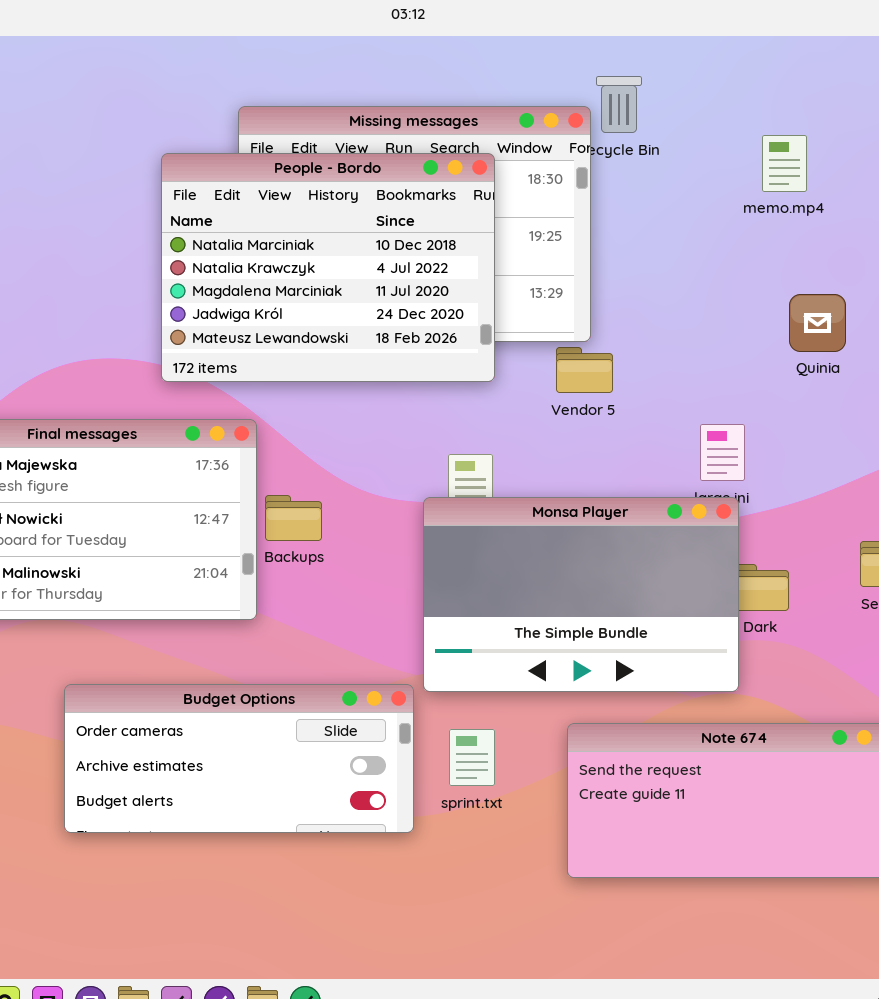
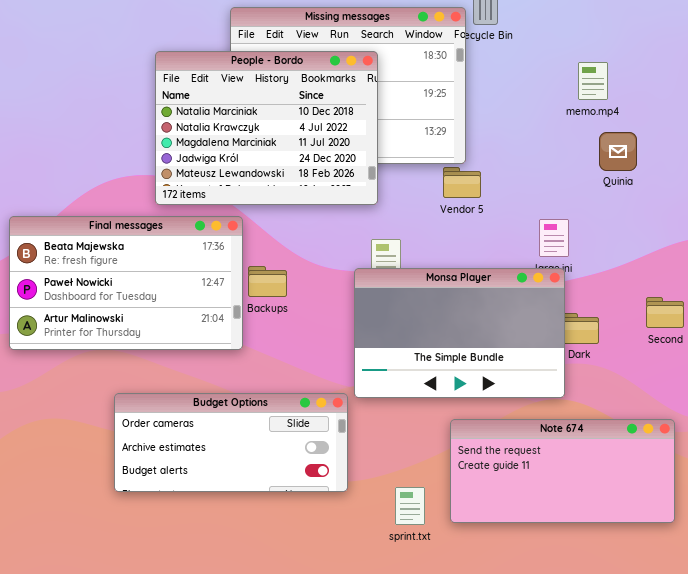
memo.mp4: [762,135,807,192] -> [578,62,608,100], moved
People - Bordo: [161,153,495,382] -> [155,51,378,205], moved
sprint.txt: [449,729,495,786] -> [395,487,425,525], moved

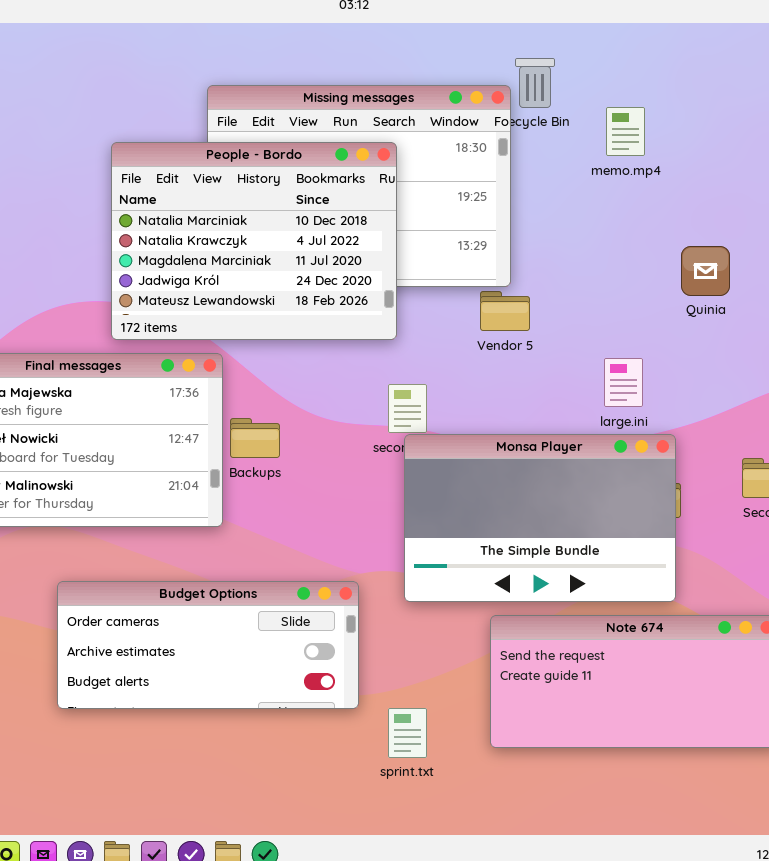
memo.mp4: [578,62,608,100] -> [606,107,645,156], moved
Monsa Player: [354,268,565,398] -> [404,434,676,602], moved
sprint.txt: [395,487,425,525] -> [388,708,427,758], moved

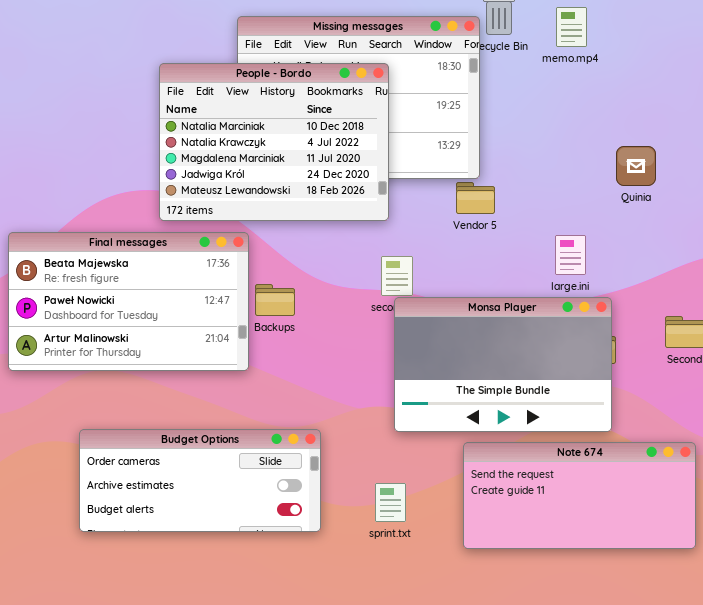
memo.mp4: [606,107,645,156] -> [556,7,587,47], moved
Budget Options: [57,581,359,709] -> [79,429,321,532], moved
sprint.txt: [388,708,427,758] -> [375,483,406,522], moved

